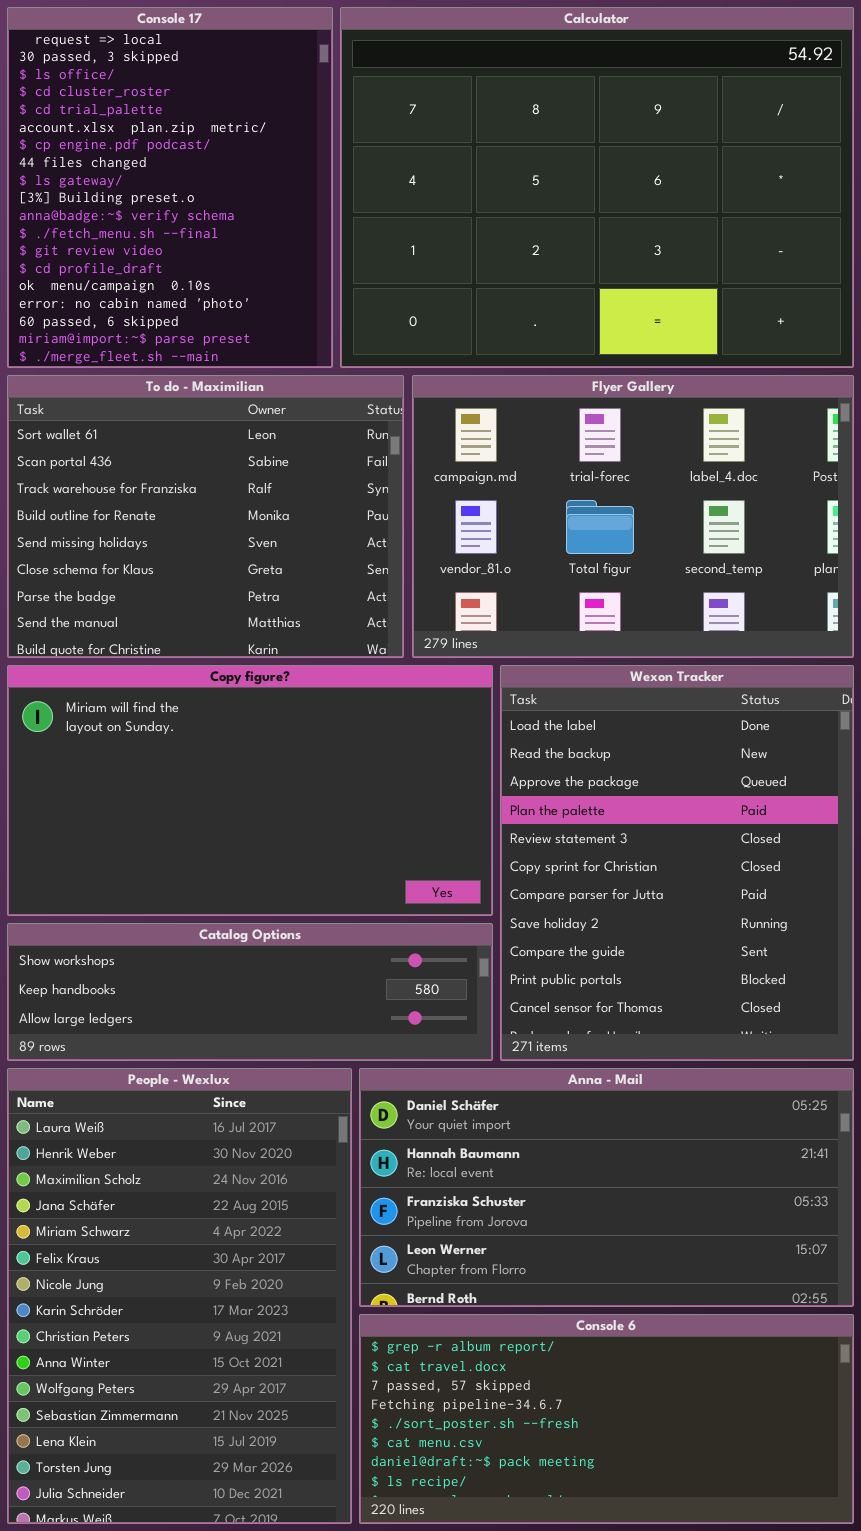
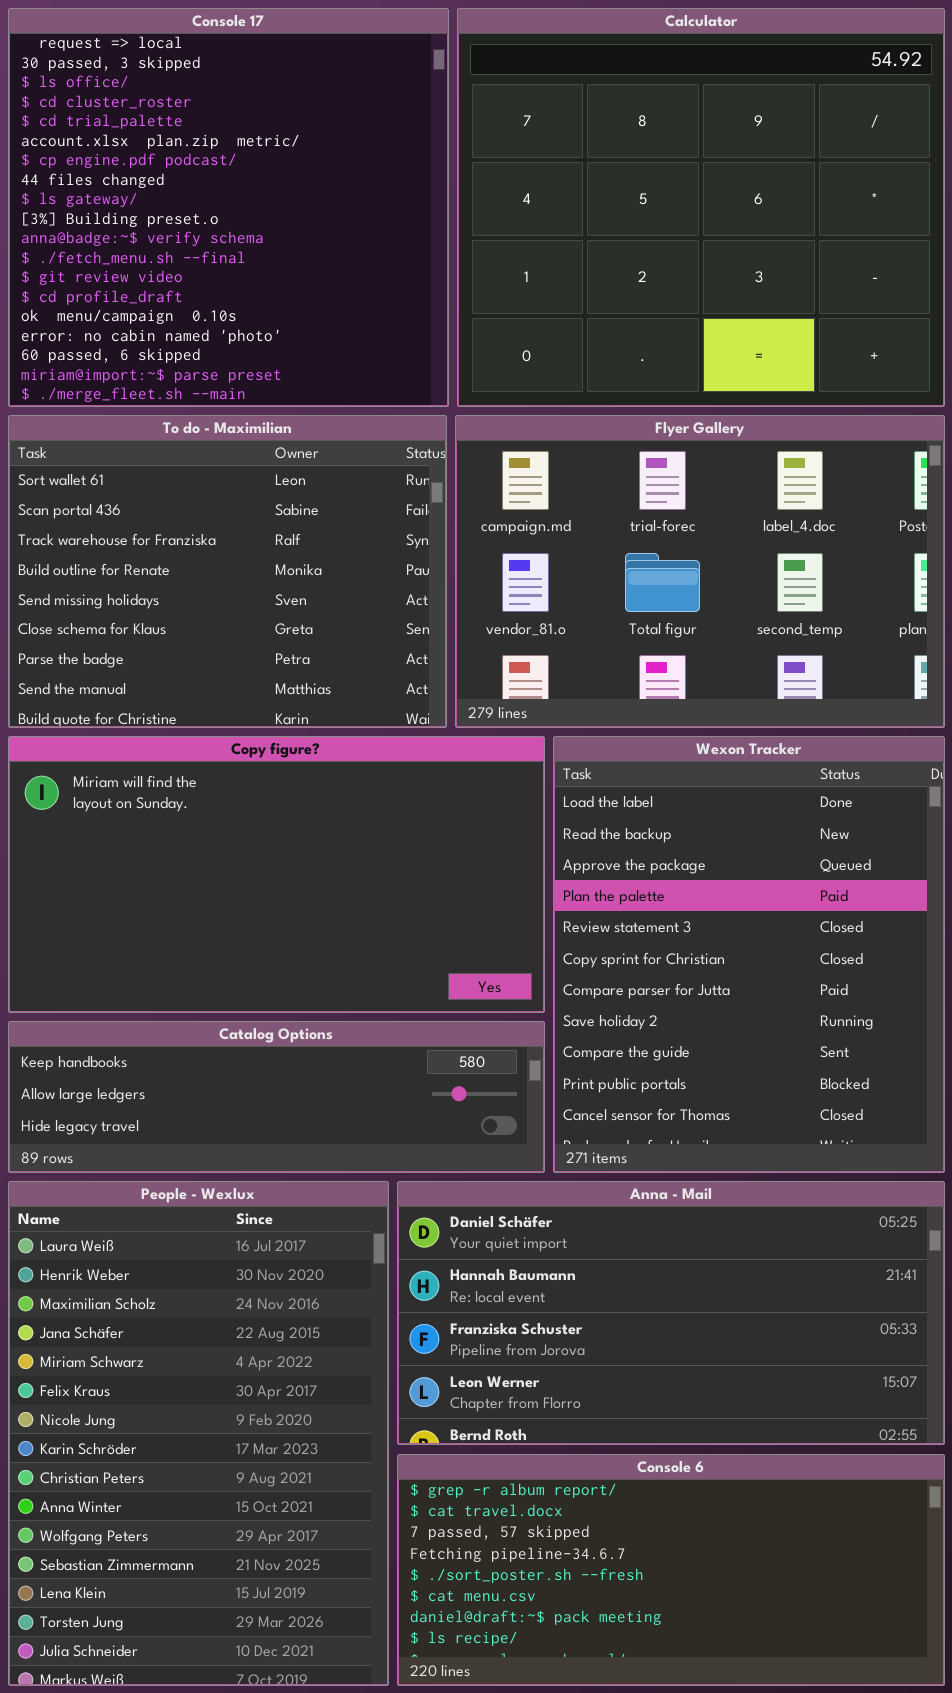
Console 17: [7,7,333,368] -> [8,8,449,407], resized
Calculator: [340,7,854,368] -> [457,8,945,407], resized
Catalog Options: [7,923,493,1061] -> [8,1021,545,1173], scrolled down 1 row

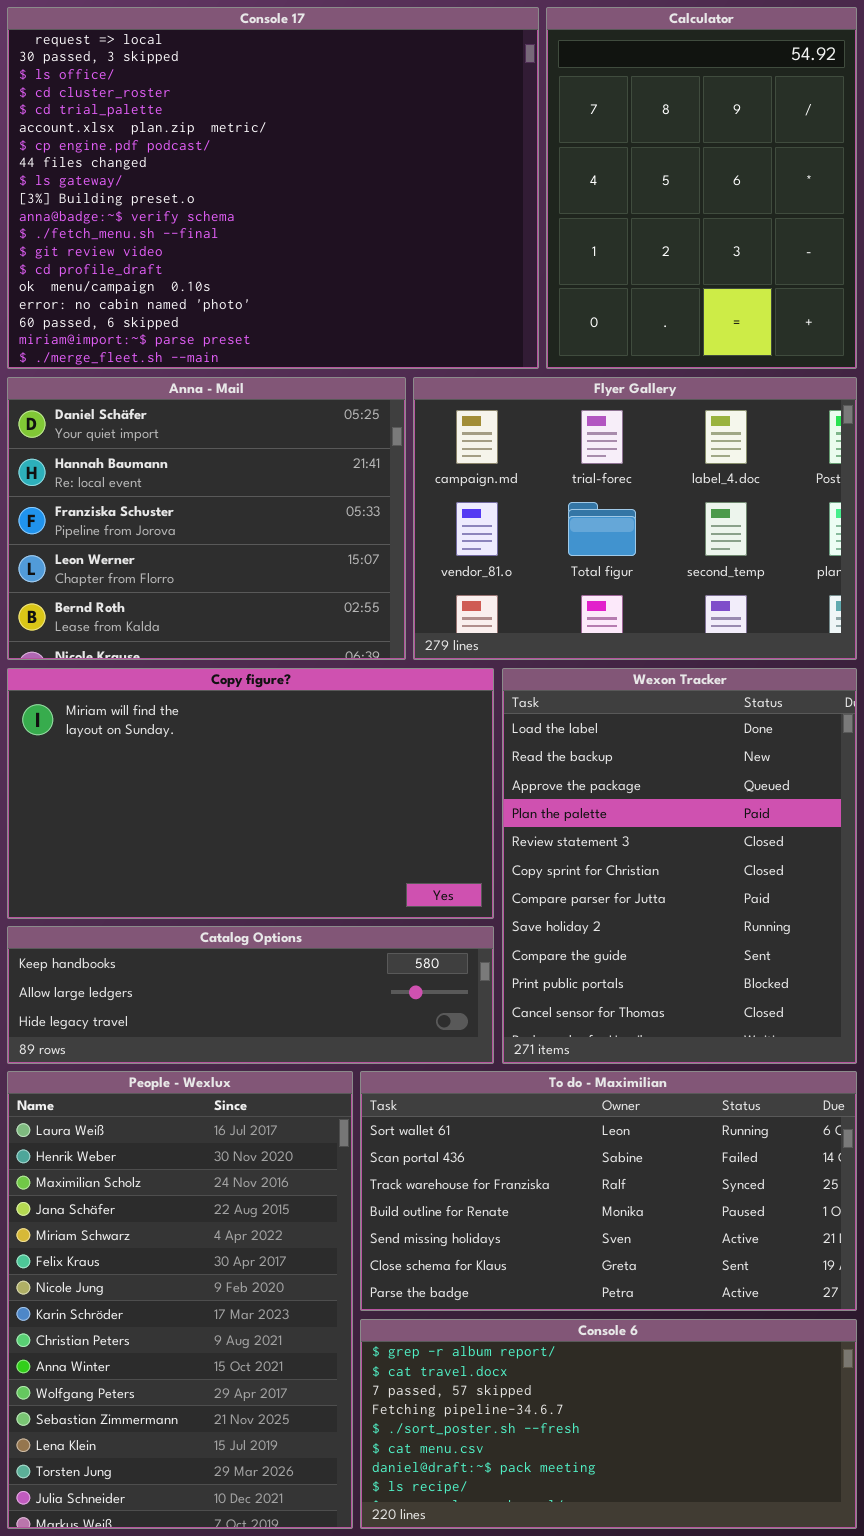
Console 17: [8,8,449,407] -> [7,7,539,369], resized
Calculator: [457,8,945,407] -> [546,7,857,369], resized
To do - Maximilian: [8,415,447,728] -> [360,1071,857,1311], moved, resized
Anna - Mail: [397,1181,945,1445] -> [7,377,406,660], moved, resized

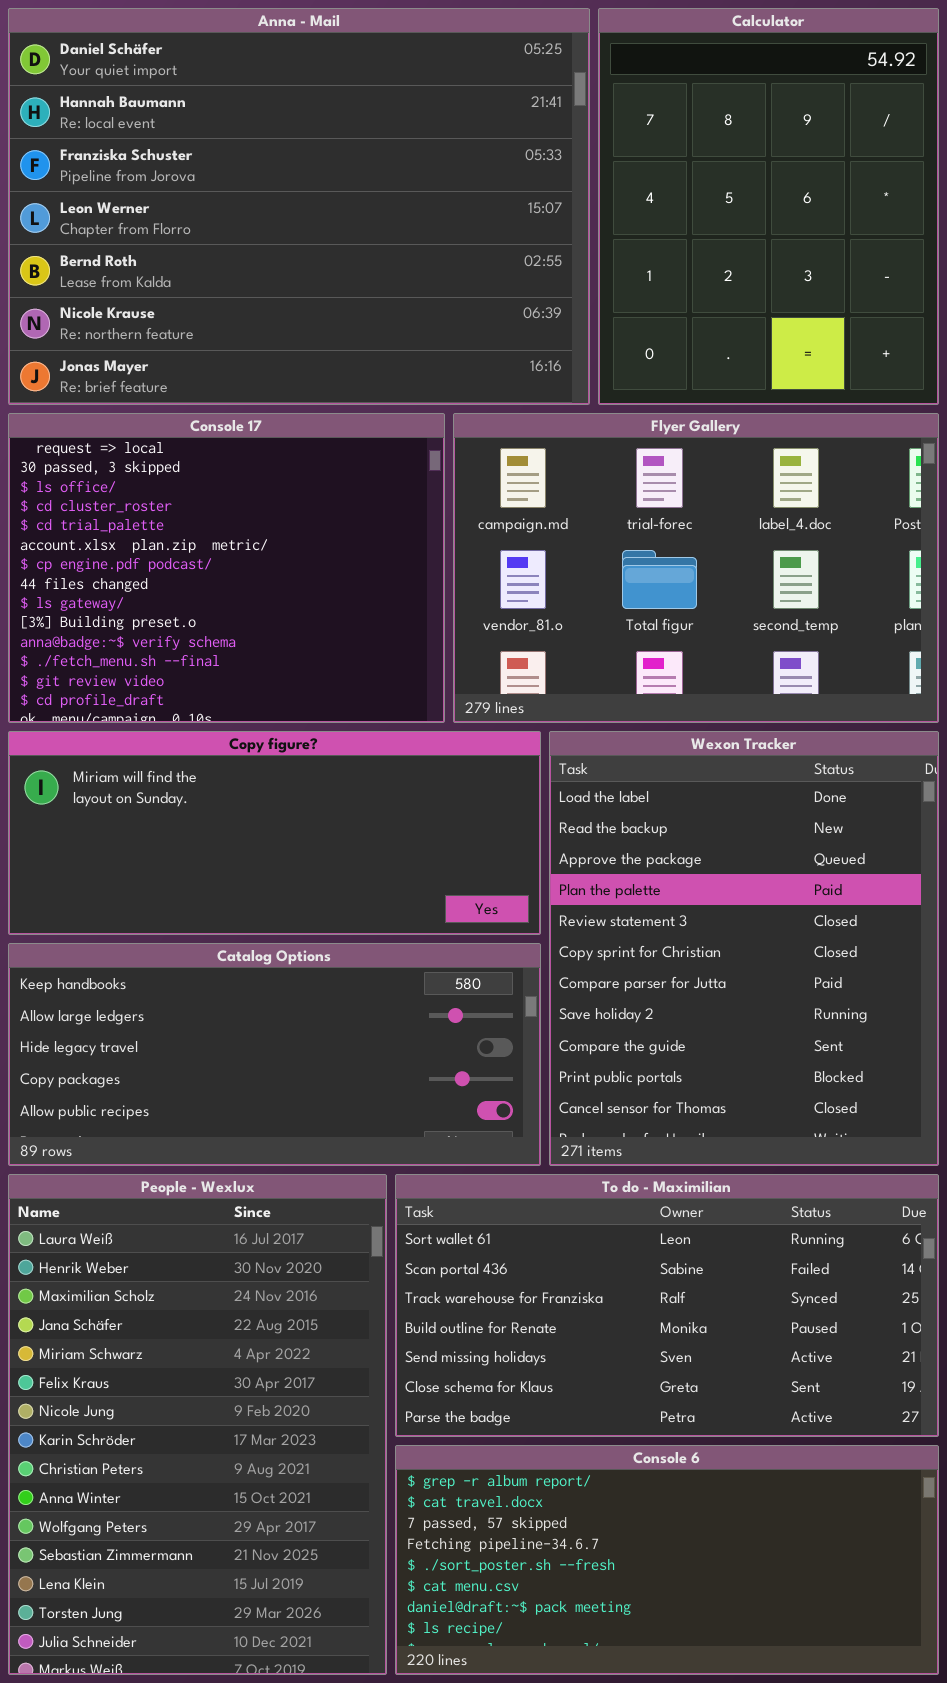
Console 17: [7,7,539,369] -> [8,413,445,723], moved, resized
Anna - Mail: [7,377,406,660] -> [8,8,590,405], moved, resized
Copy figure?: [7,668,494,919] -> [8,731,541,935], resized
Catalog Options: [7,926,494,1064] -> [8,943,541,1166], resized

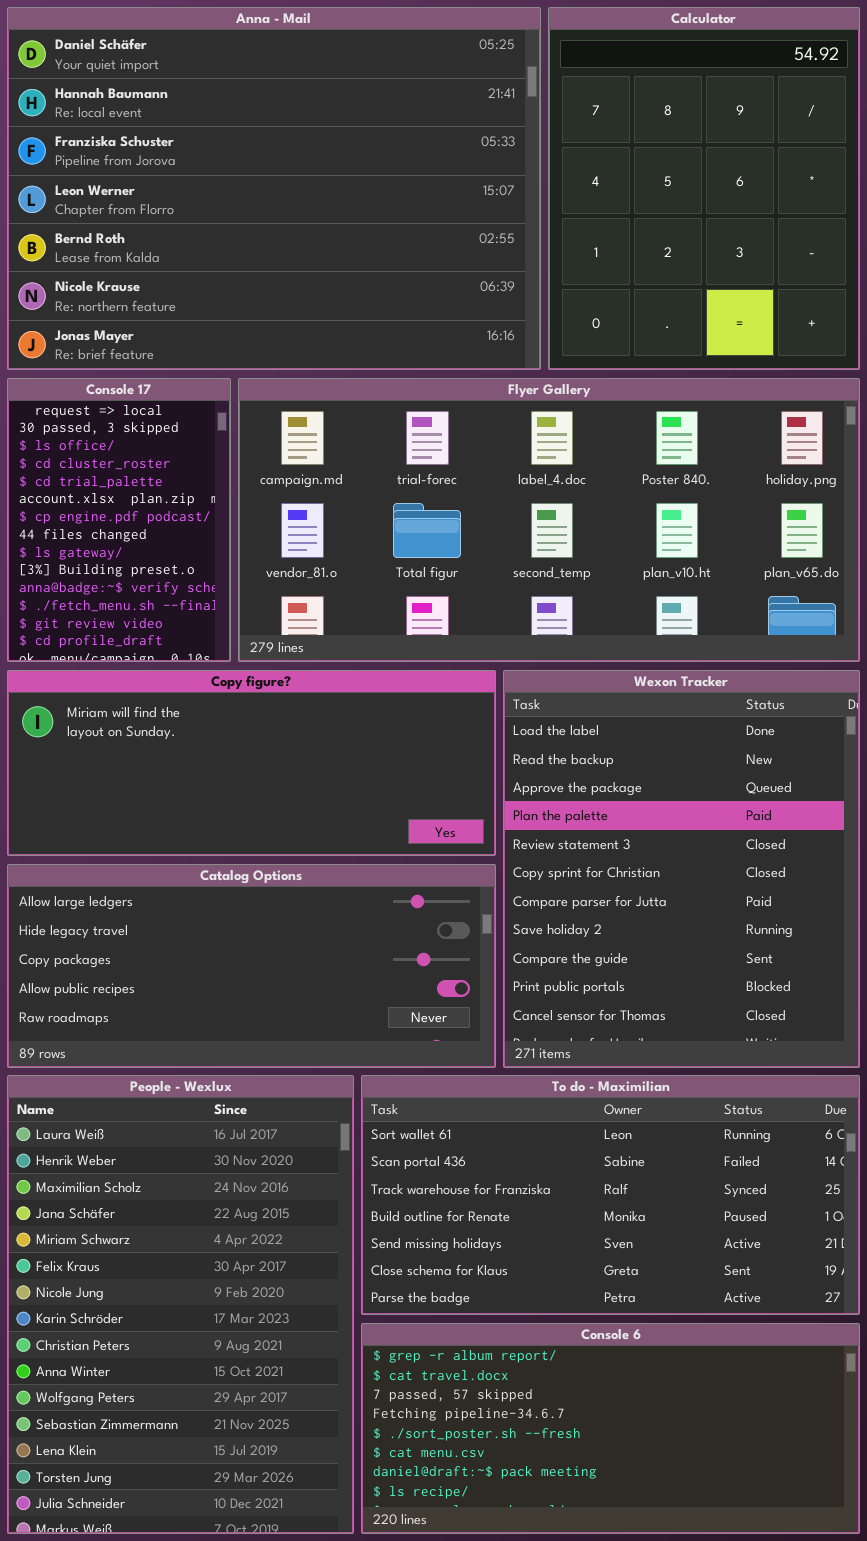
Console 17: [8,413,445,723] -> [7,378,231,662], resized
Flyer Gallery: [453,413,939,723] -> [238,378,860,662], resized
Catalog Options: [8,943,541,1166] -> [7,864,496,1068], scrolled down 1 row

